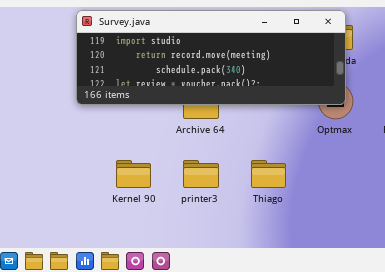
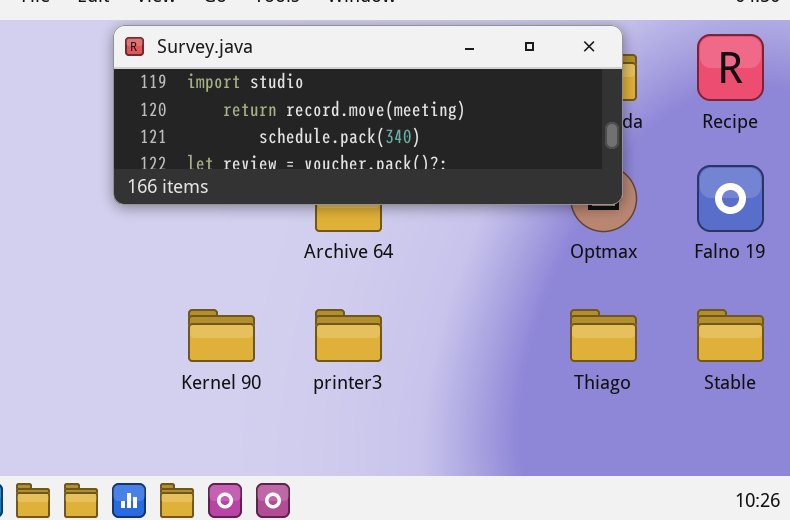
Thiago: [251,160,286,188] -> [570,309,637,362], moved

